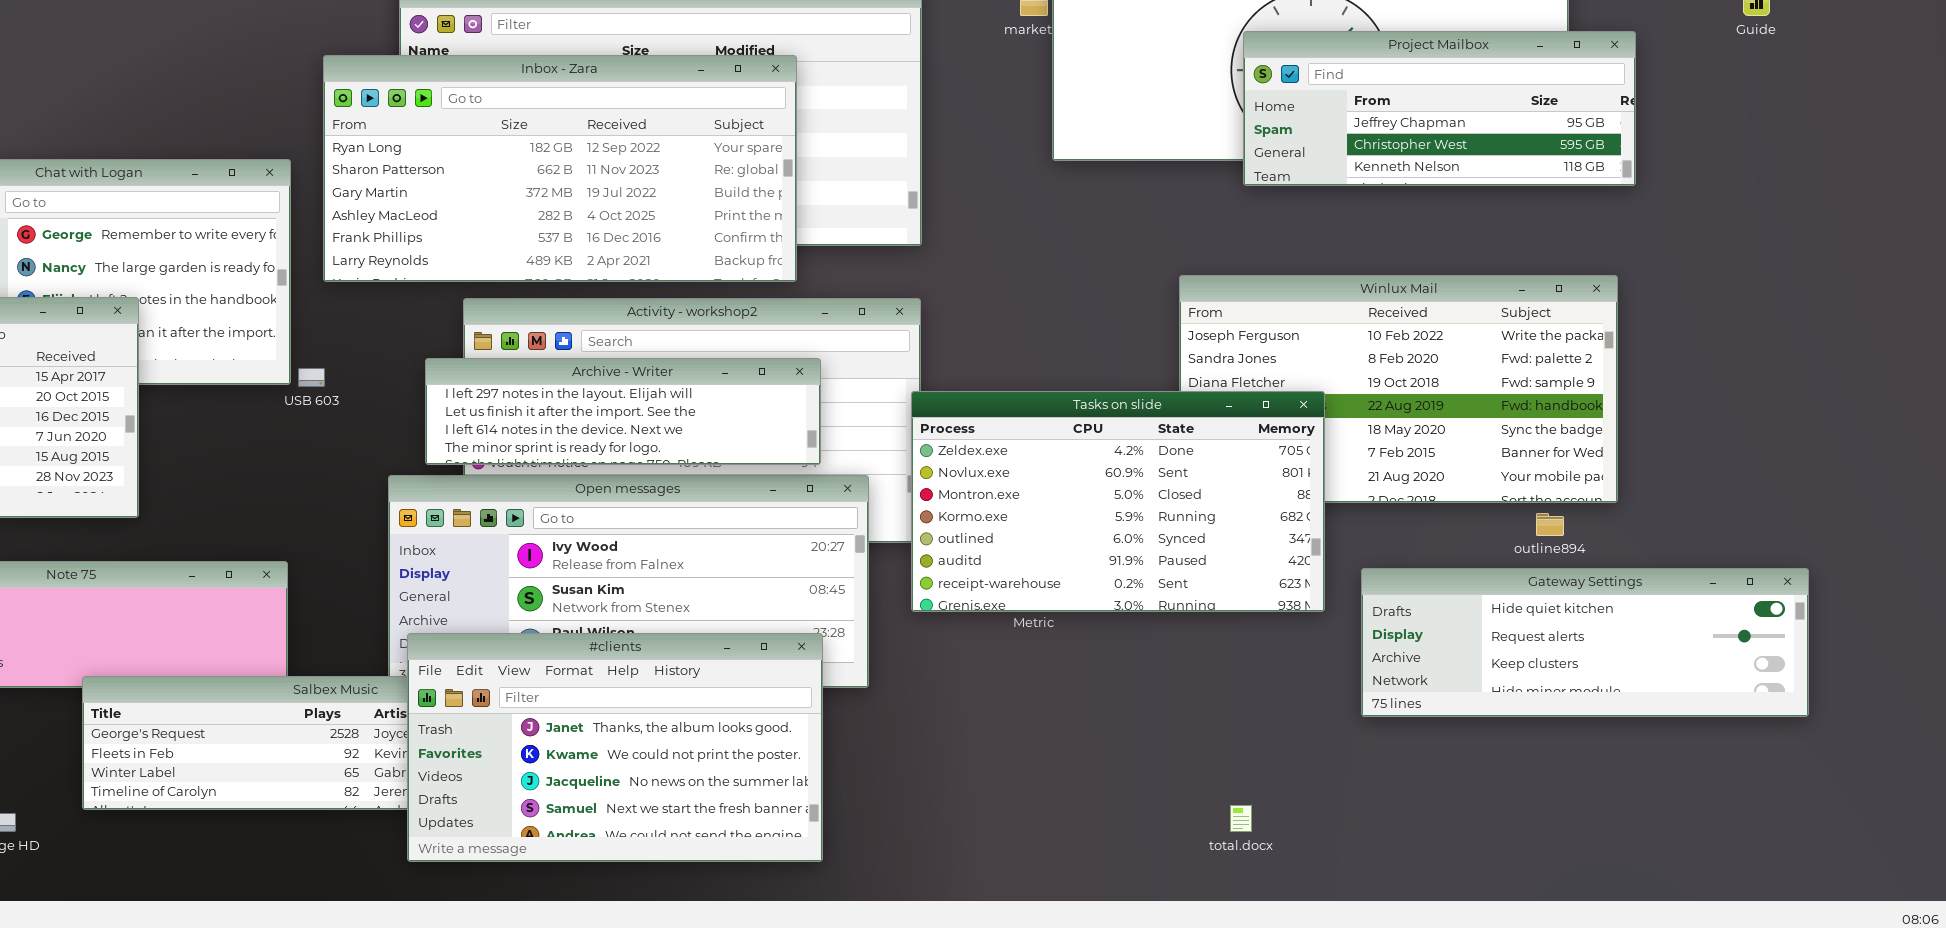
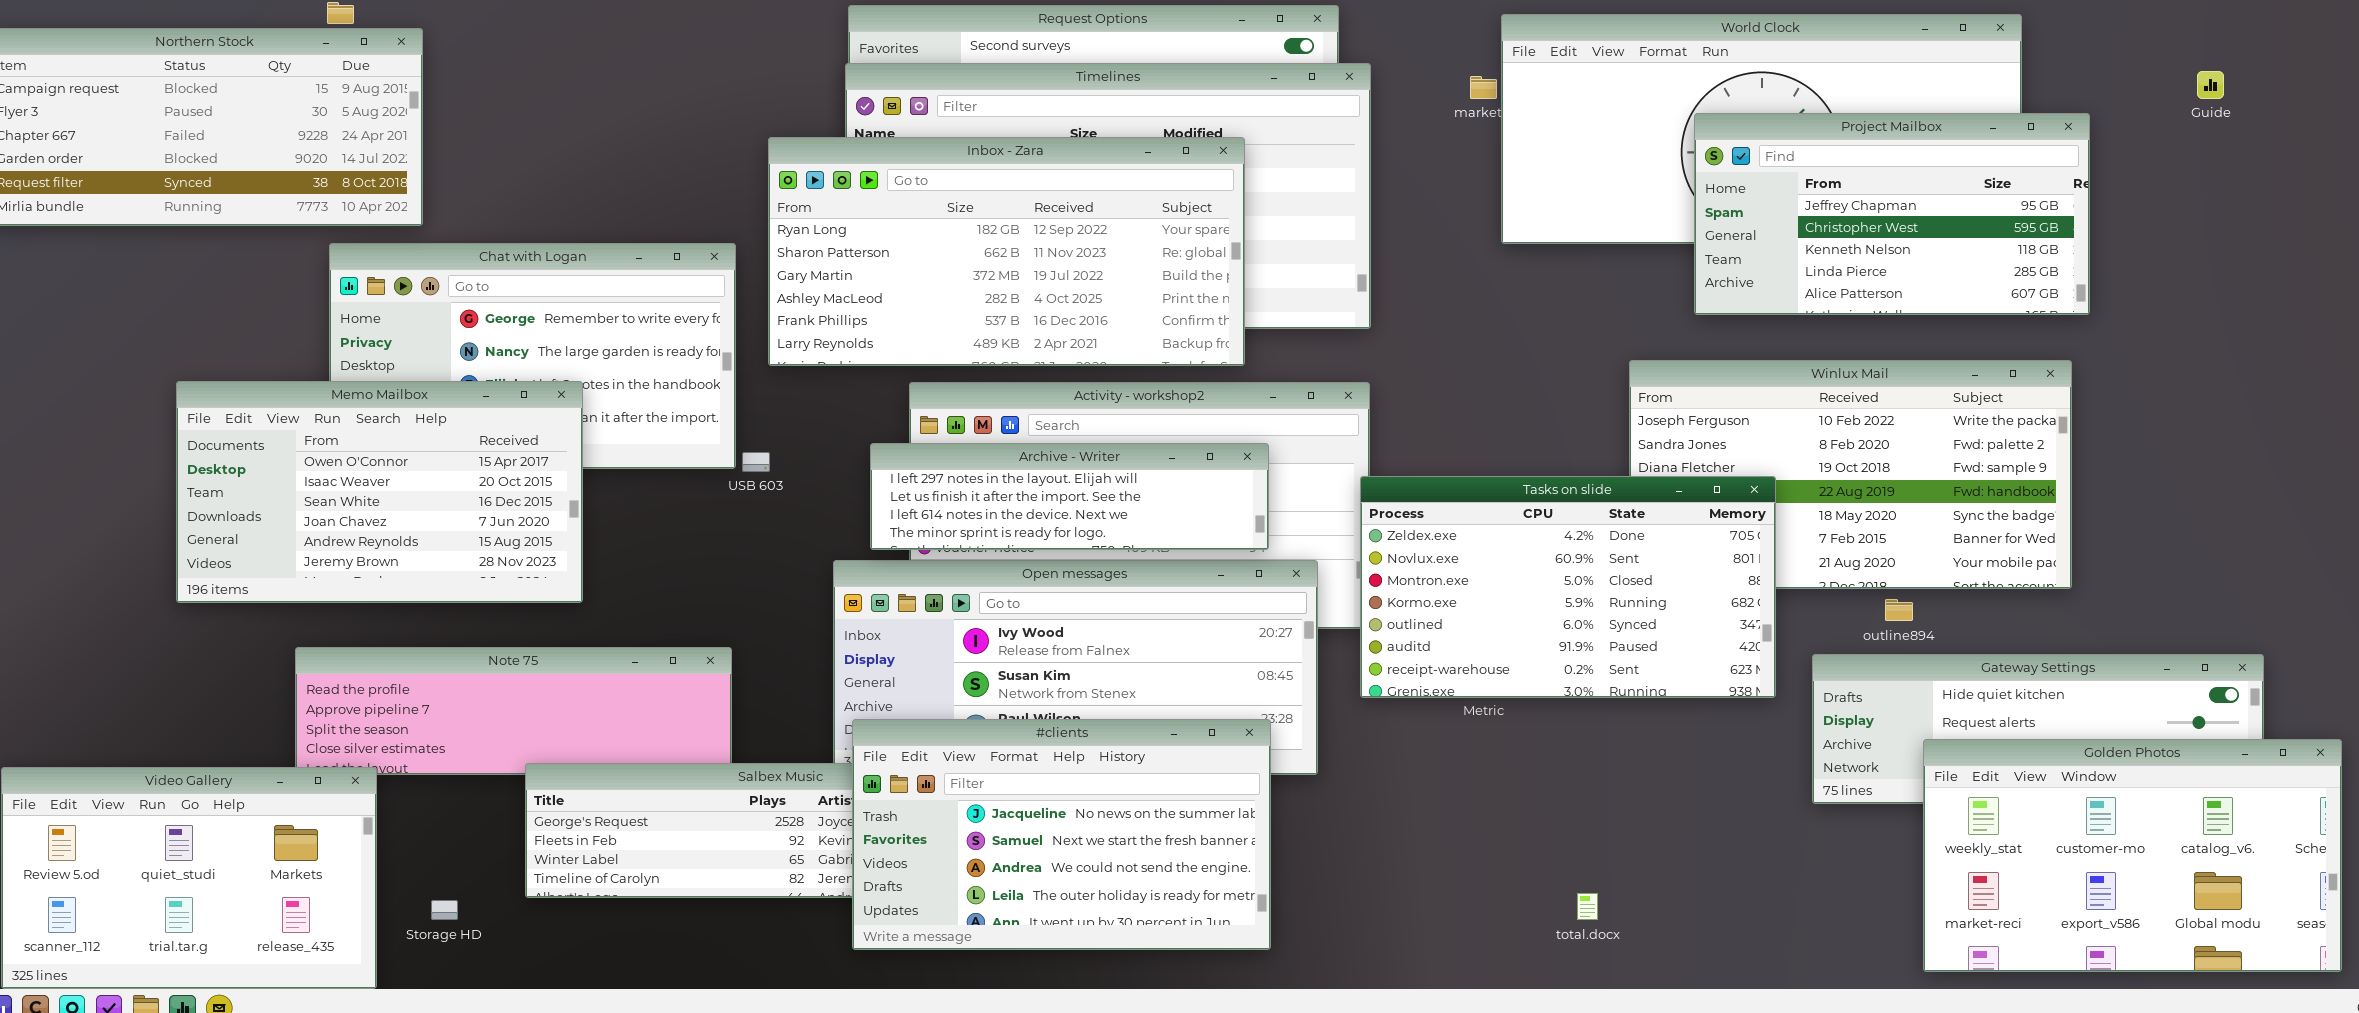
Project Mailbox: [1243,31,1636,186] -> [1694,113,2090,315], resized
outline894: [1536,513,1564,536] -> [1885,599,1913,621], moved
#clients: [407,633,823,862] -> [852,719,1271,950], scrolled down 2 rows
Golden Photos: none -> [1923,739,2342,972], opened
total.docx: [1230,805,1252,832] -> [1577,893,1598,920], moved

